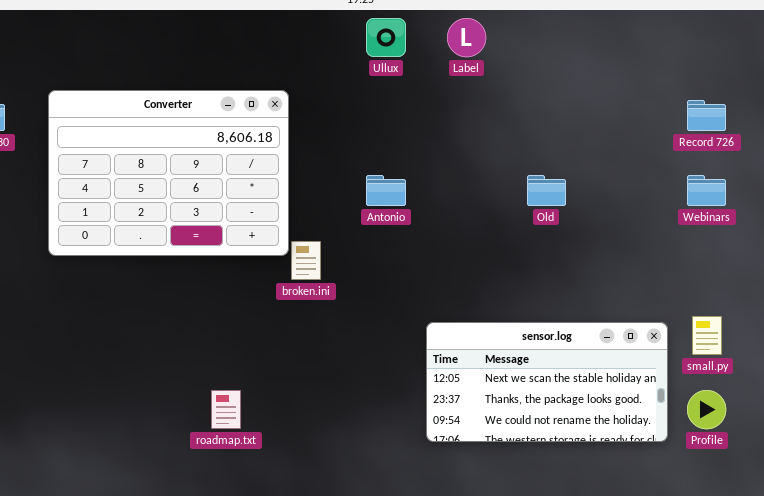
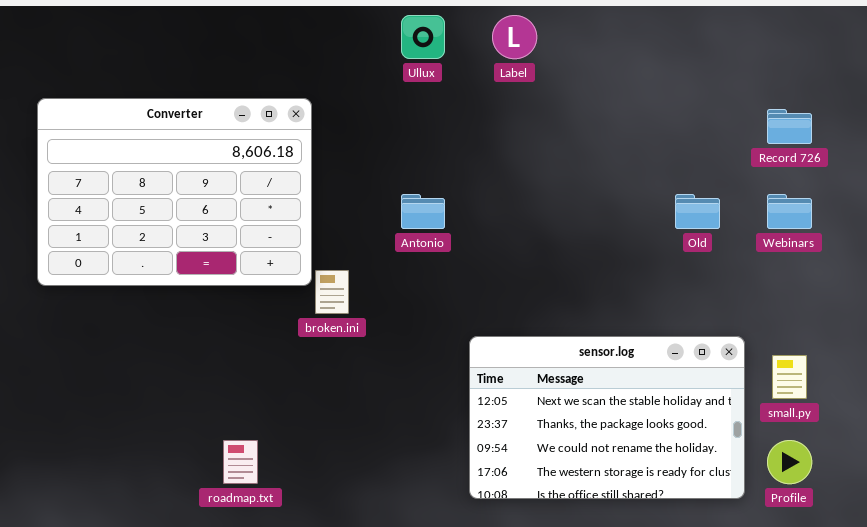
Old: [527,175,566,206] -> [675,194,720,229], moved
sensor.log: [426,322,668,442] -> [469,336,745,499], resized

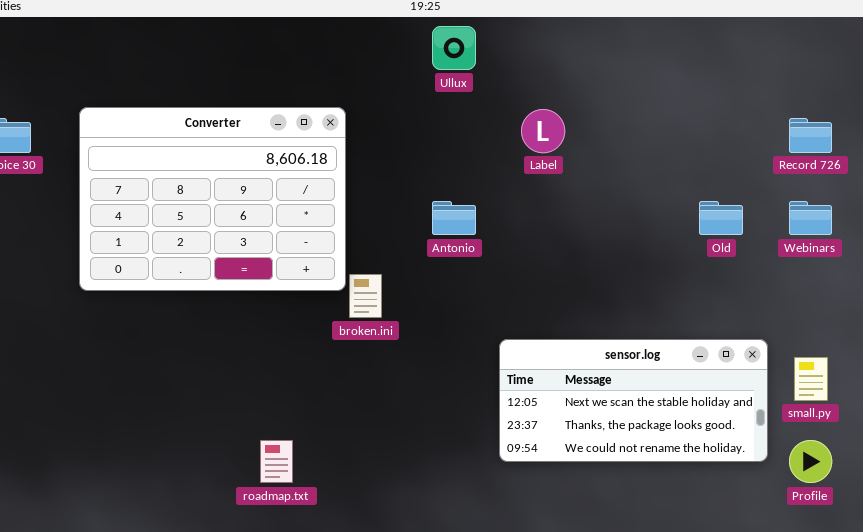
Label: [492,15,537,59] -> [521,109,565,153], moved
sensor.log: [469,336,745,499] -> [499,339,768,462], resized

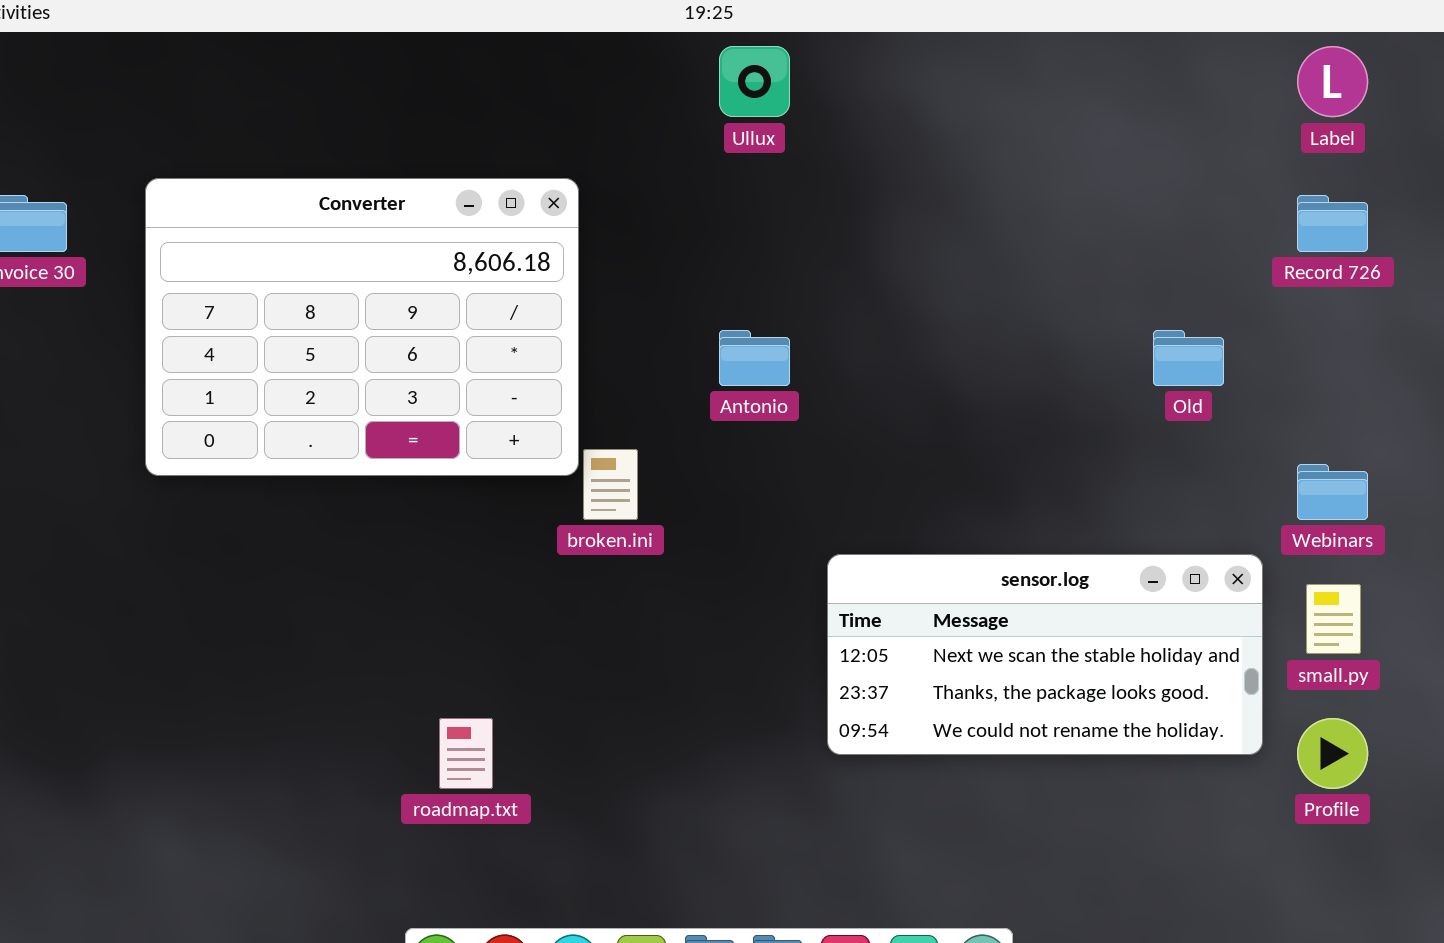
Label: [521,109,565,153] -> [1297,46,1368,117], moved
Webinars: [789,201,832,235] -> [1297,464,1368,520], moved

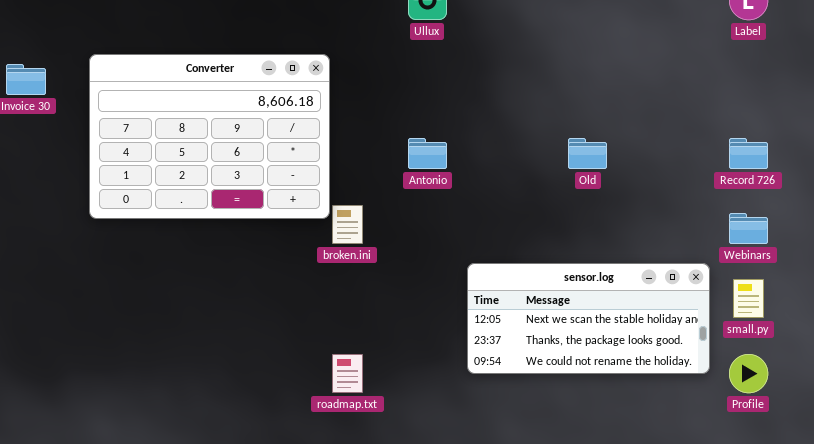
Record 726: [1297,195,1368,252] -> [729,138,768,169], moved
Old: [1153,330,1224,386] -> [568,138,607,169], moved
roadmap.txt: [439,718,493,789] -> [332,354,363,393], moved

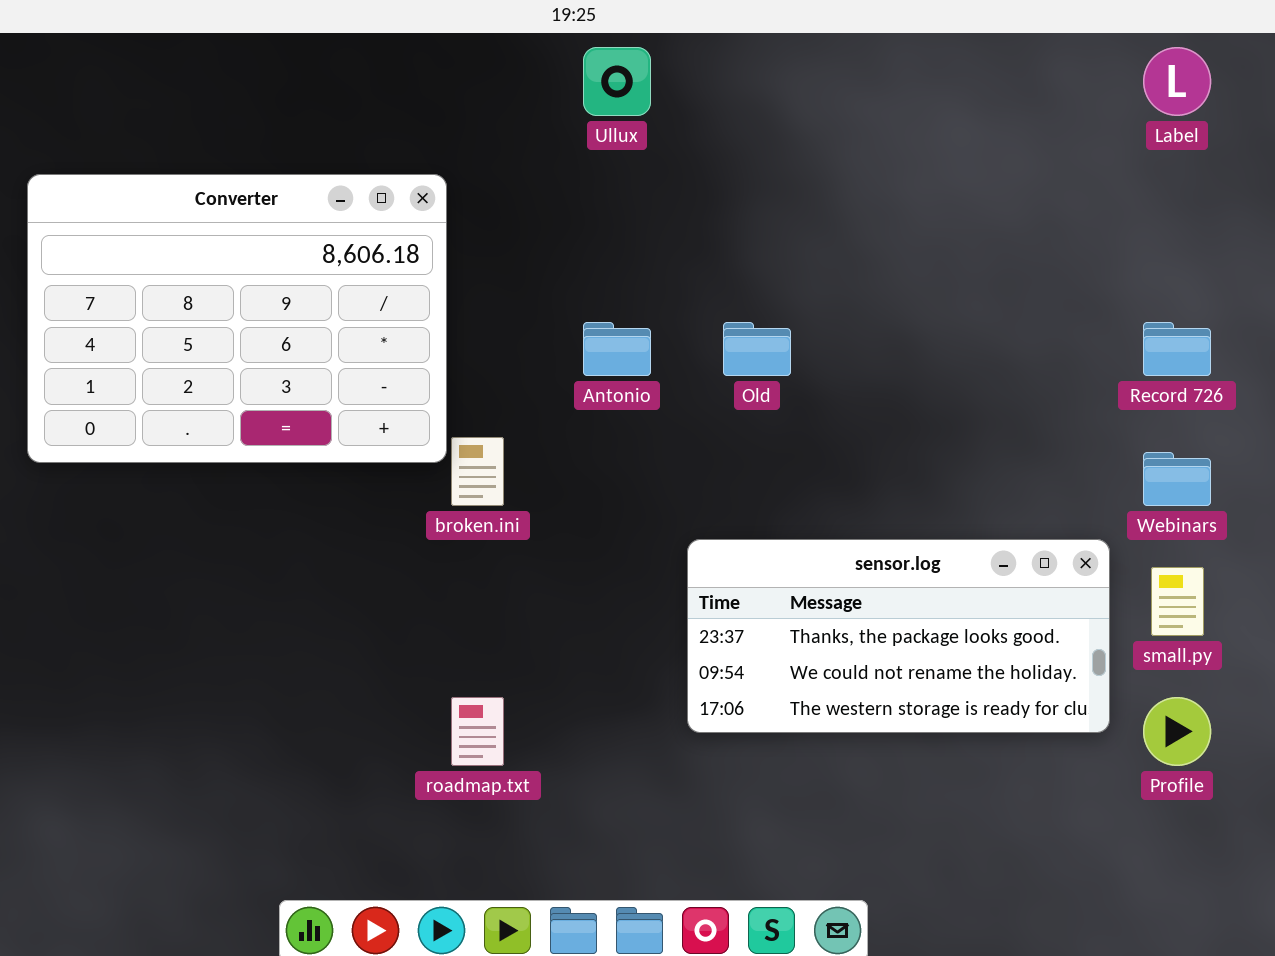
Old: [568,138,607,169] -> [723,322,791,376], moved
sensor.log: [467,263,710,374] -> [687,539,1110,733], scrolled down 1 row

